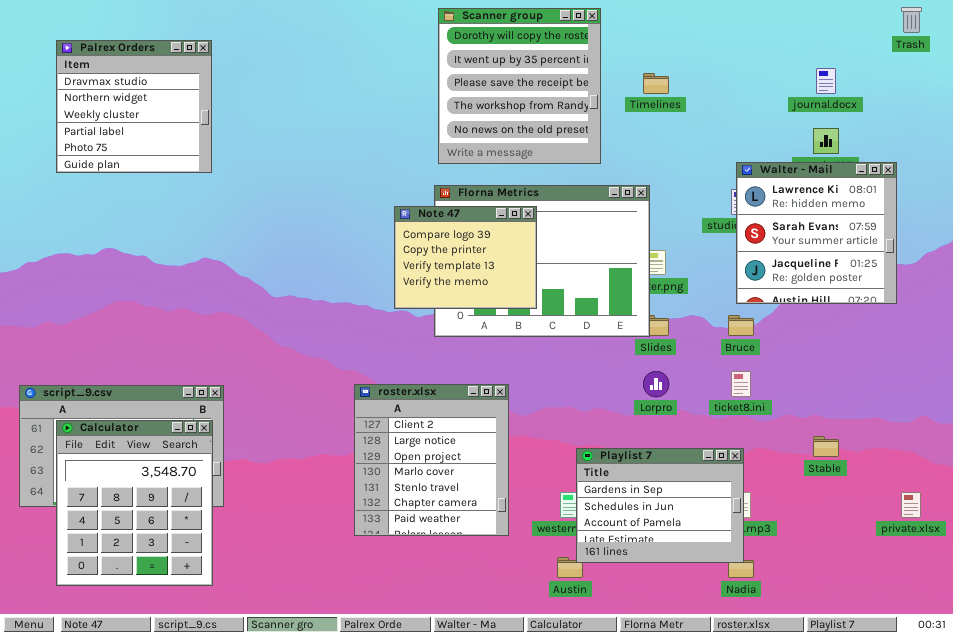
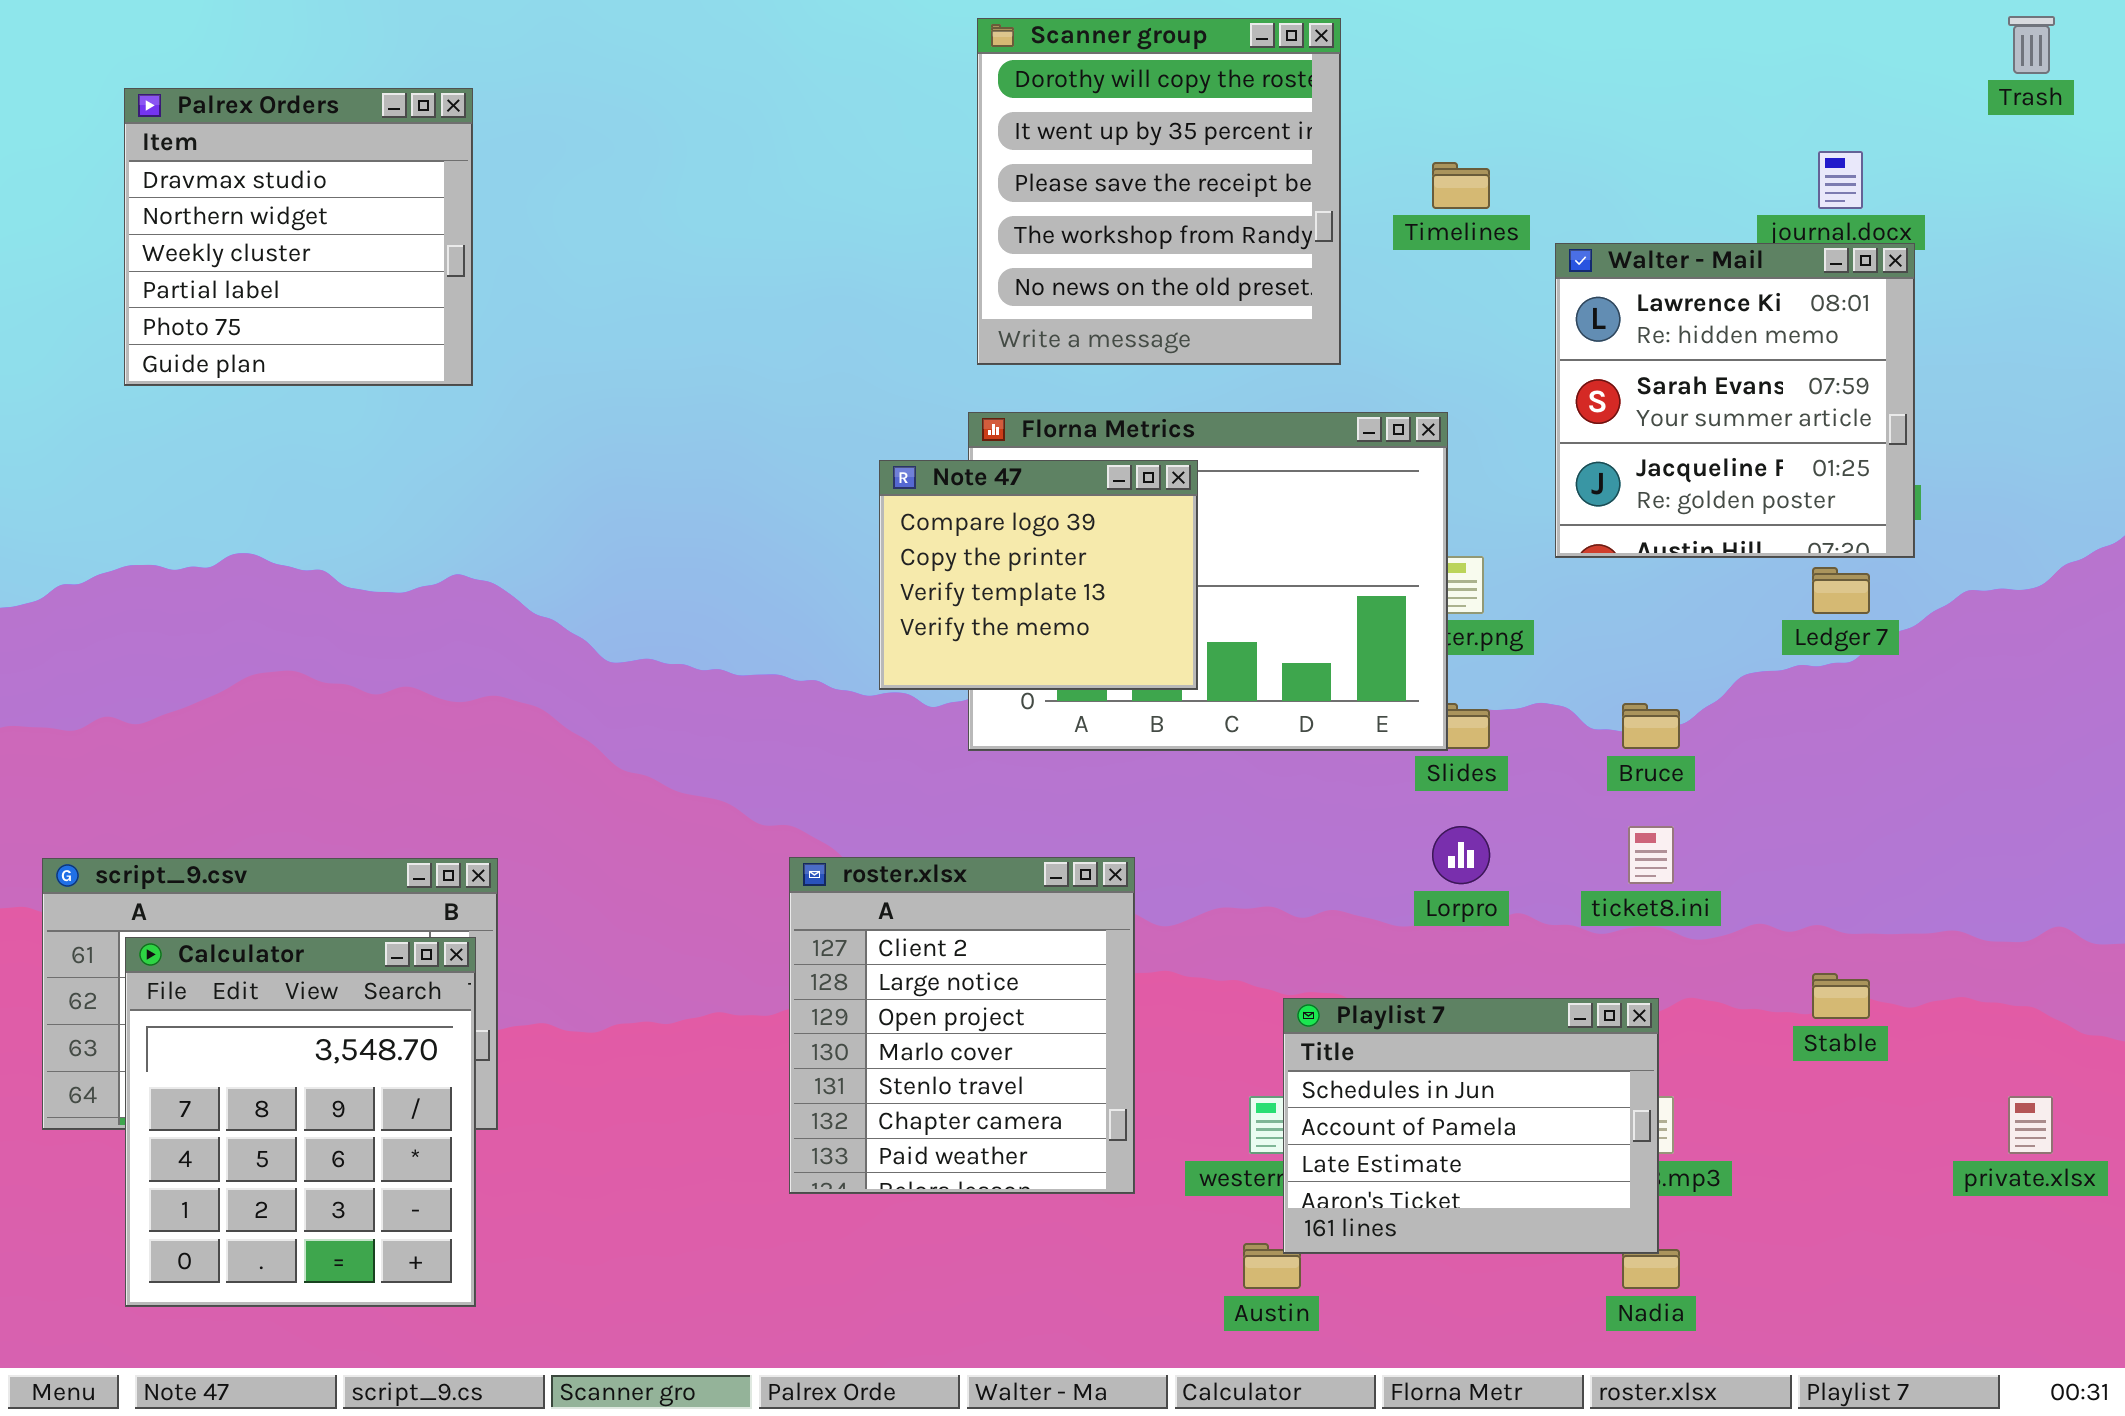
Walter - Mail: [736,162,897,304] -> [1555,243,1915,558], moved
Playlist 7: [576,448,744,563] -> [1283,998,1659,1254], scrolled down 1 row

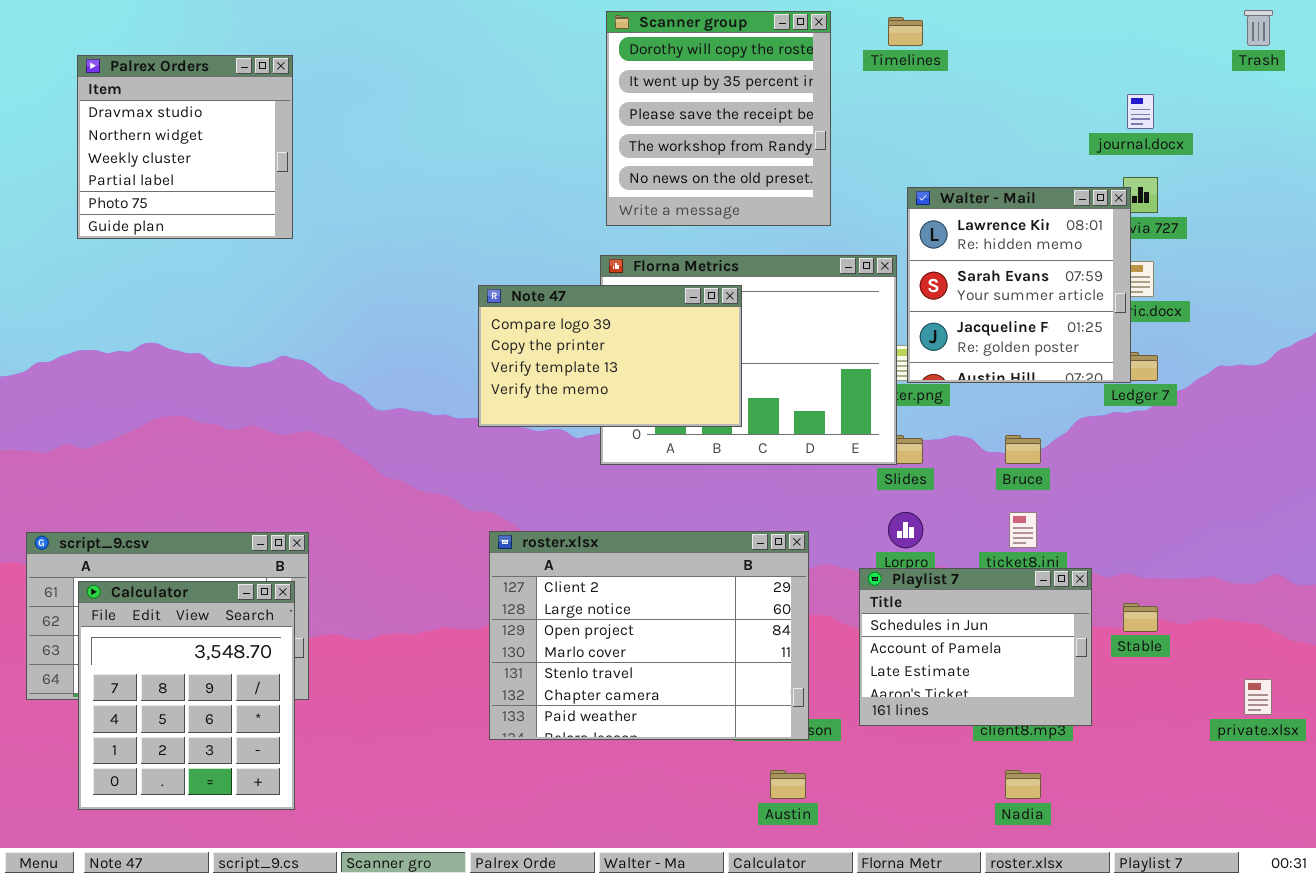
Timelines: [1432,162,1490,209] -> [888,17,923,46], moved
Walter - Mail: [1555,243,1915,558] -> [907,187,1131,383], moved
Note 47: [879,460,1198,690] -> [478,285,742,427], resized
roster.xlsx: [789,857,1135,1194] -> [489,531,809,740], resized
Playlist 7: [1283,998,1659,1254] -> [859,568,1092,726], moved

